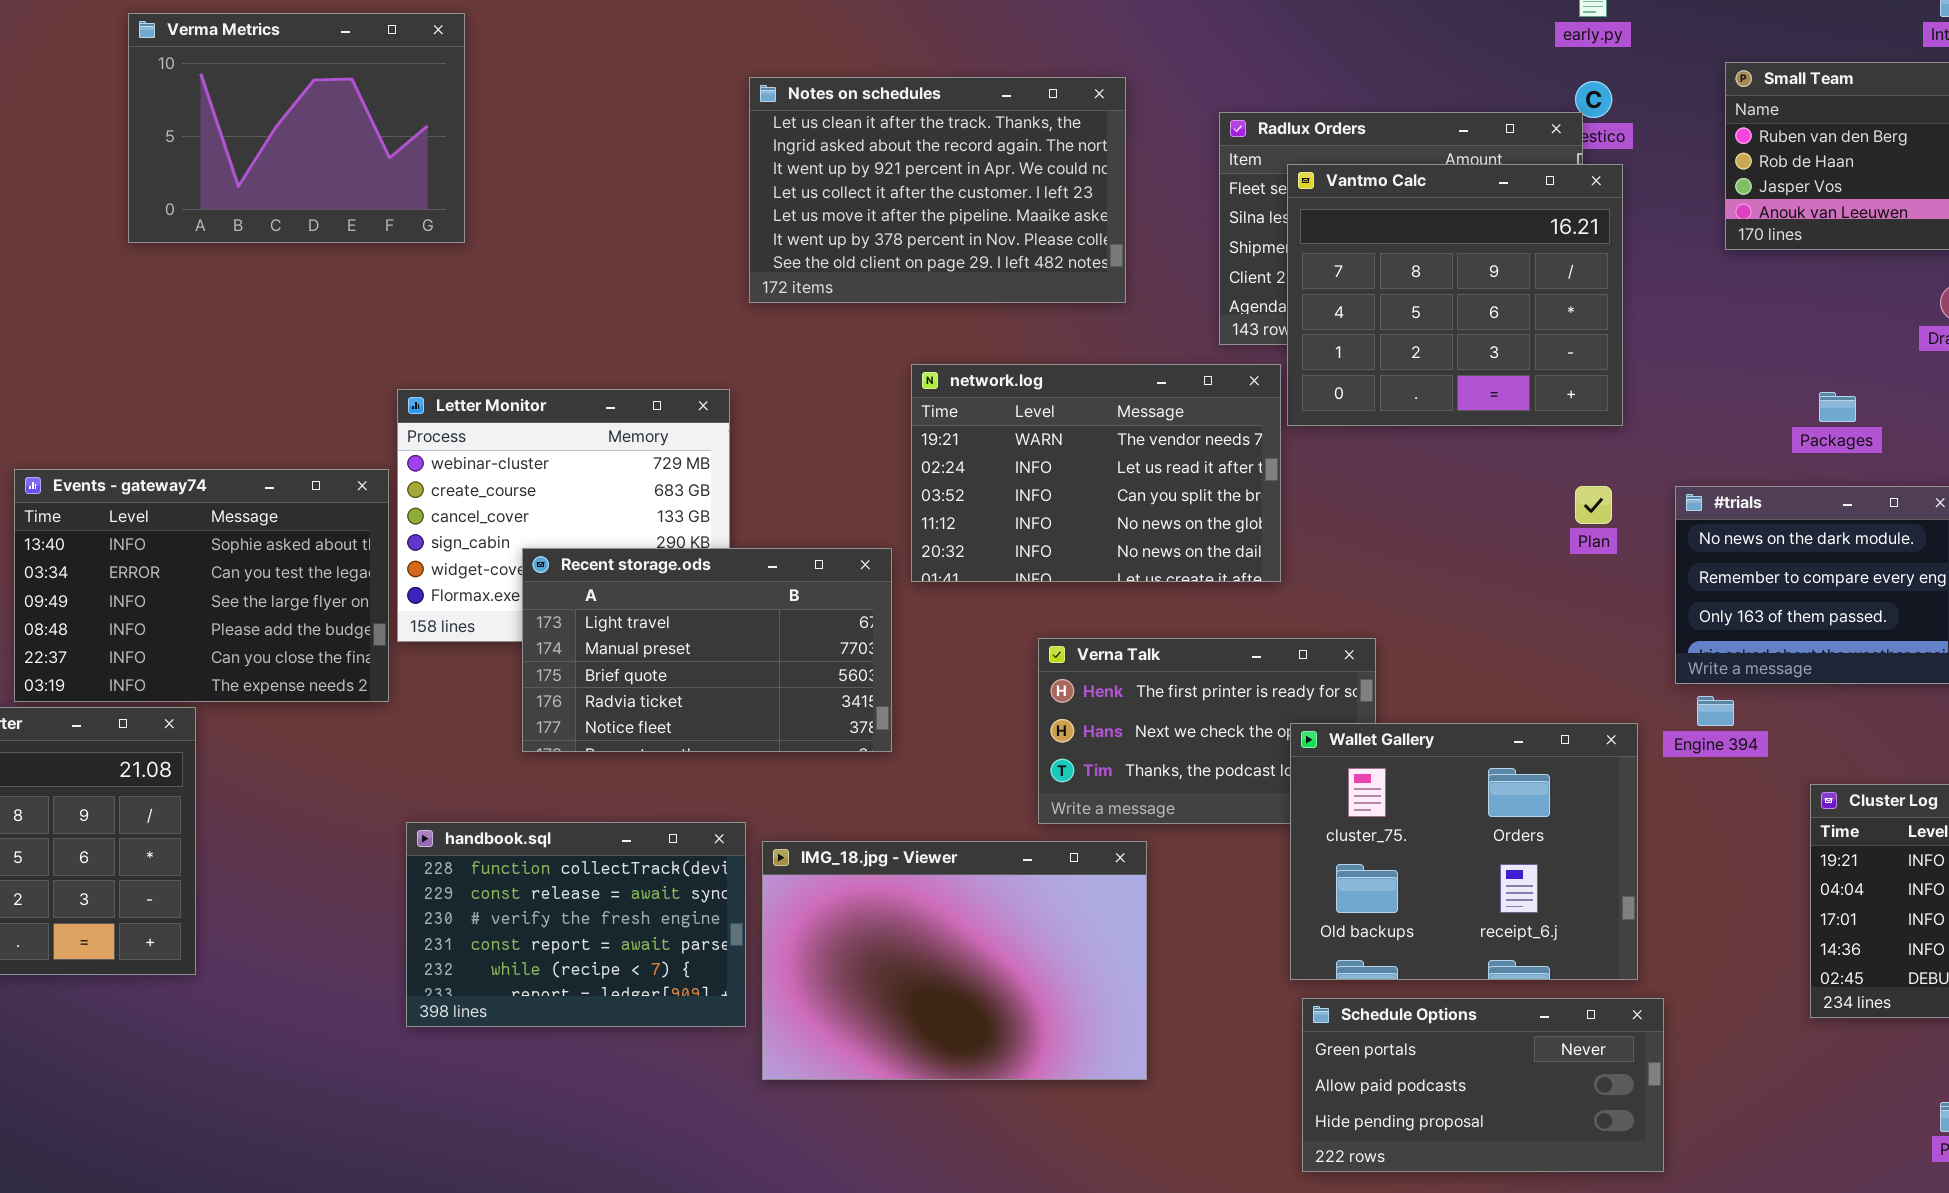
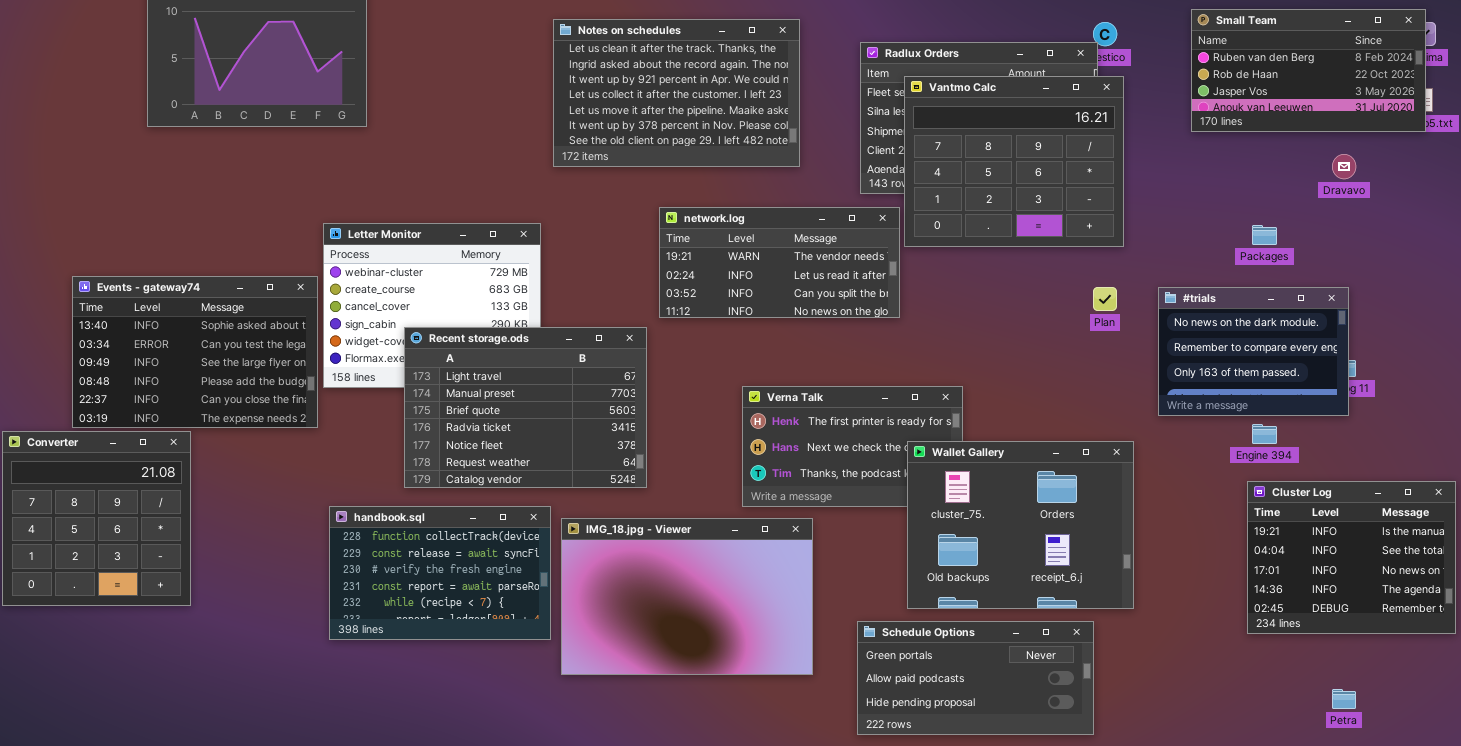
network.log: [911,364,1281,582] -> [659,207,900,318], resized
Recent storage.ods: [522,548,892,752] -> [404,327,647,488], resized
Engine 394: [1697,696,1734,726] -> [1252,424,1277,444], moved
Schedule Options: [1302,998,1664,1172] -> [857,621,1094,735], moved

